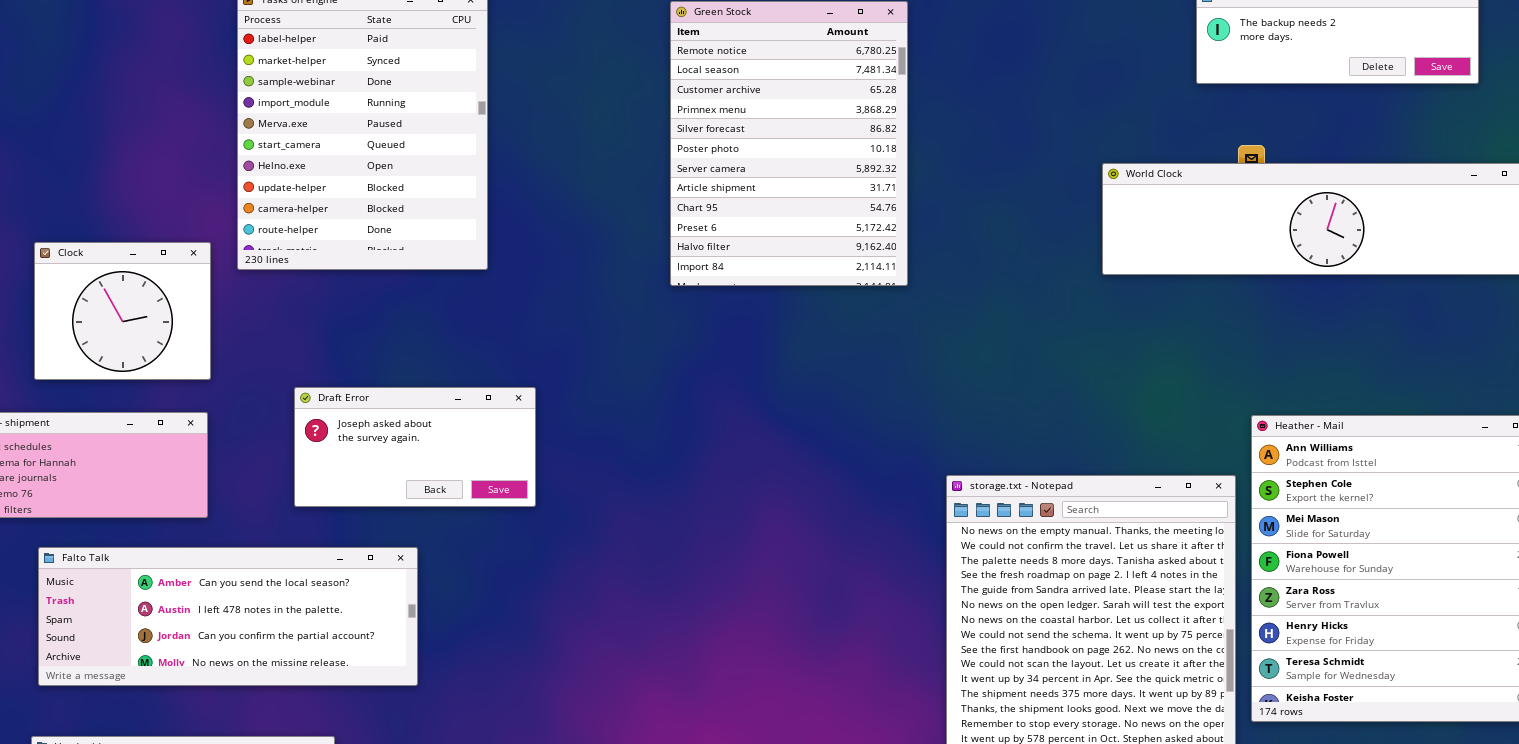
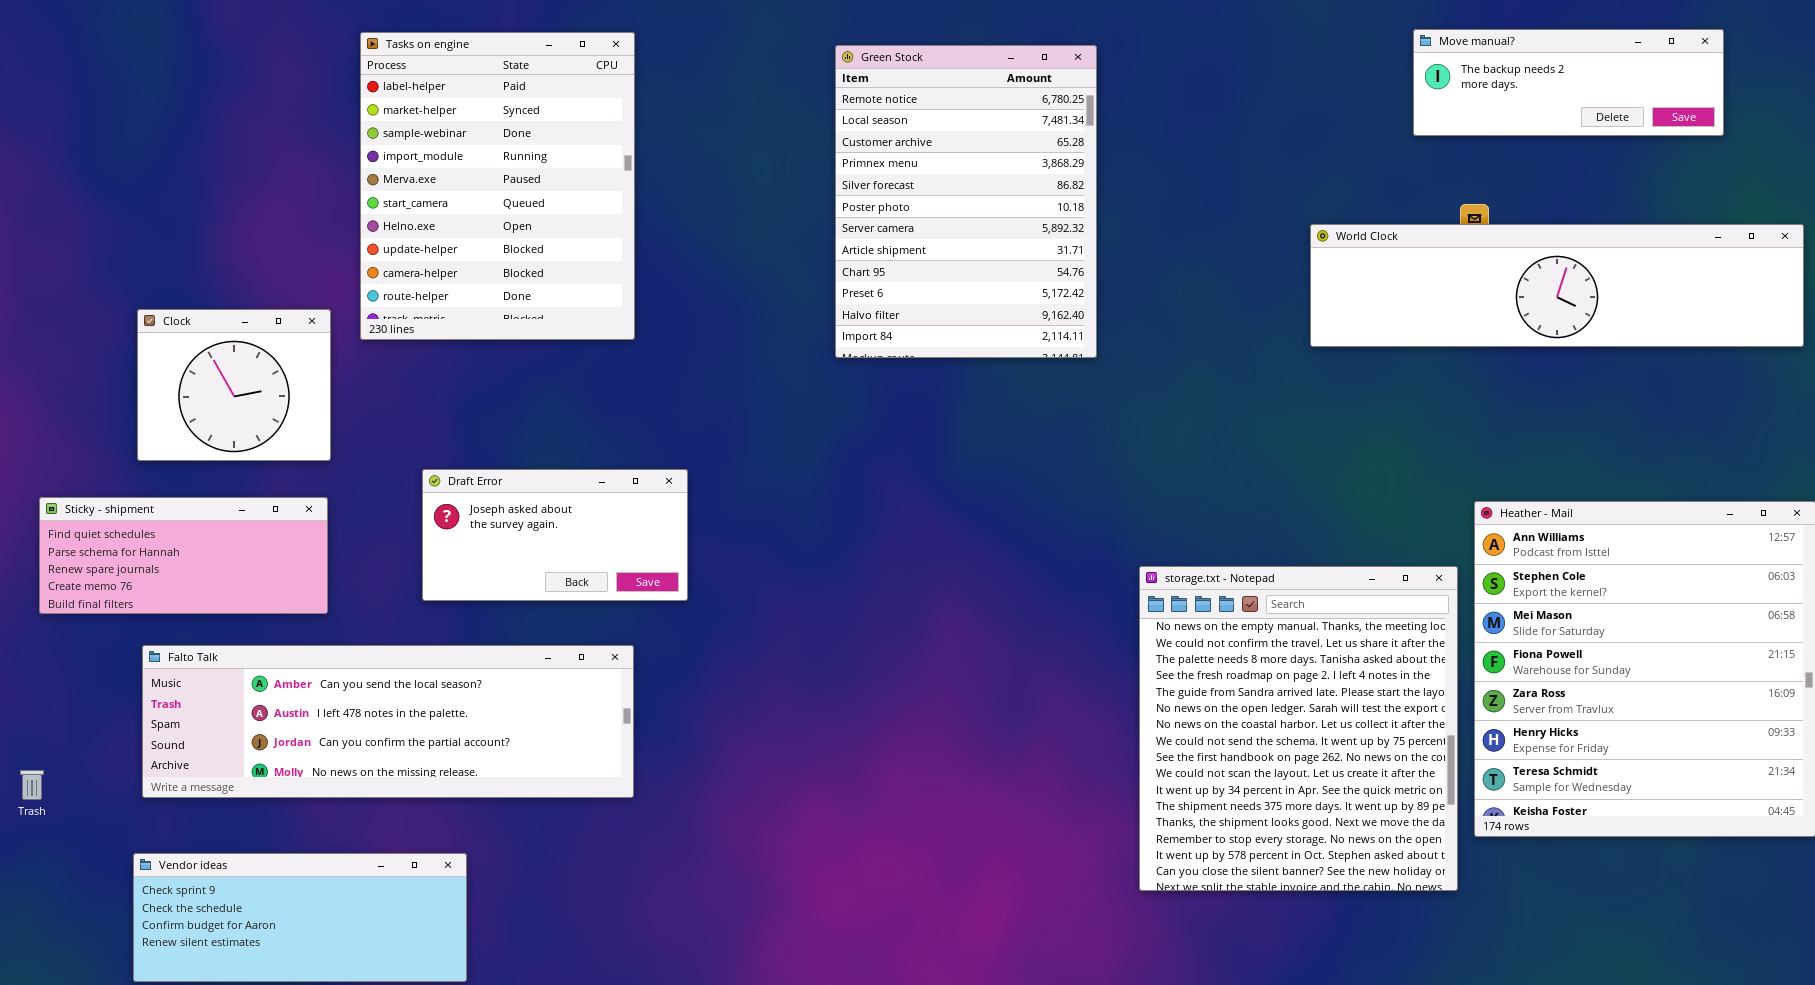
Falto Talk: [38,547,418,686] -> [142,645,634,798], resized

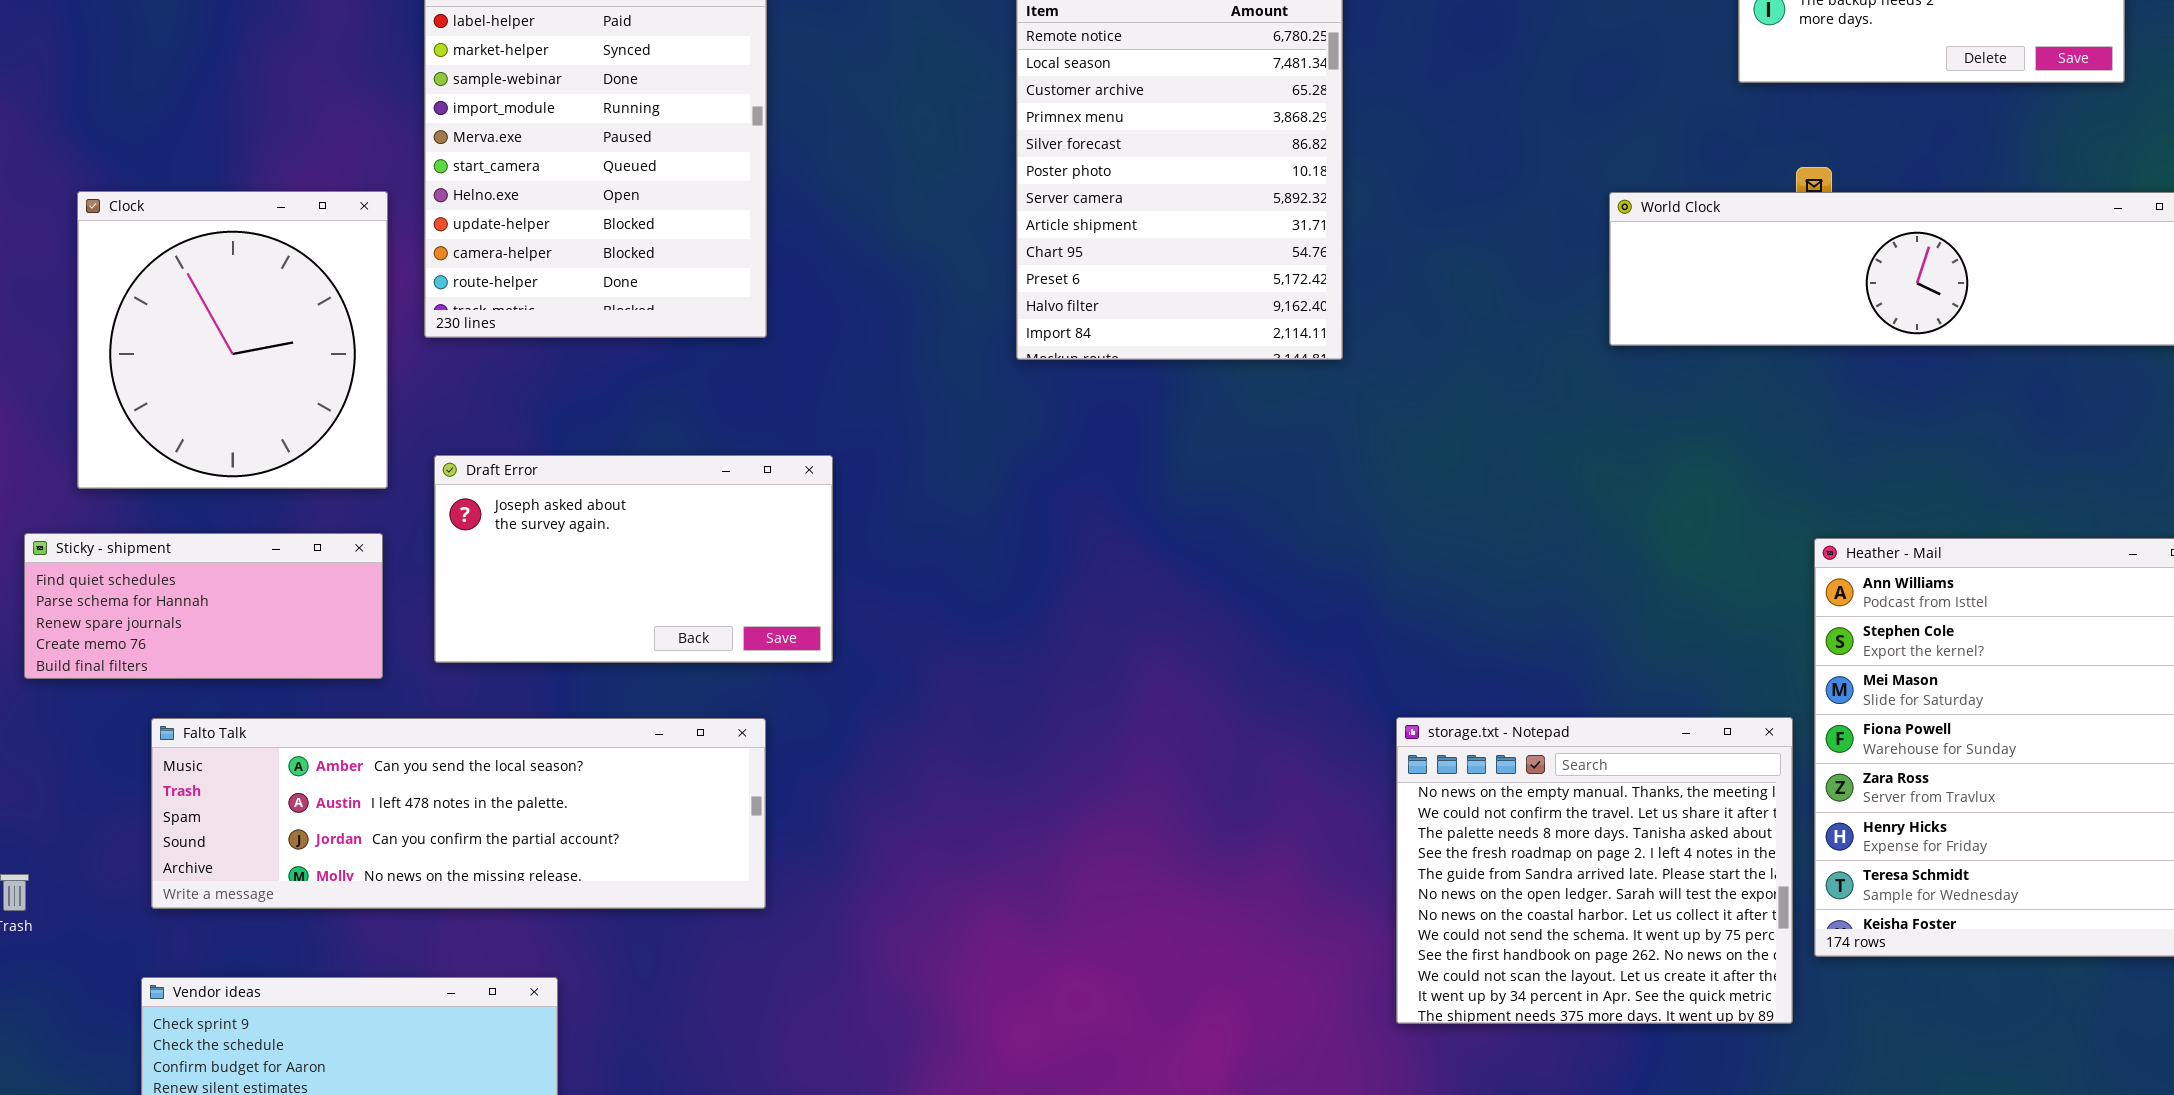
Clock: [137,309,331,461] -> [77,191,388,489], resized
Draft Error: [422,469,688,601] -> [434,455,833,663], resized
storage.txt - Notepad: [1139,566,1458,891] -> [1396,717,1793,1024], resized

